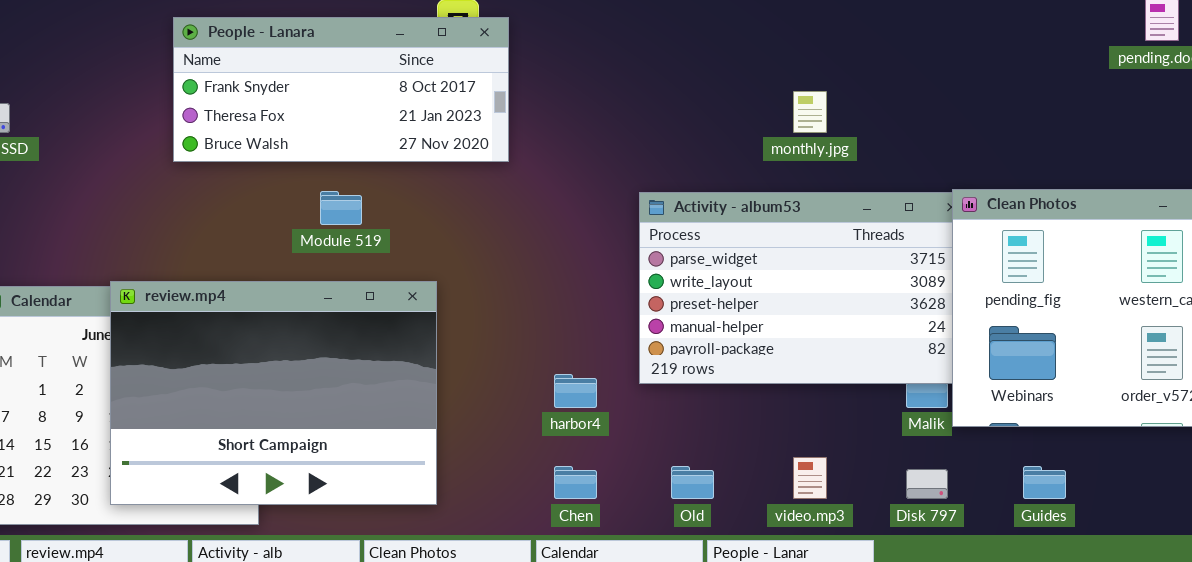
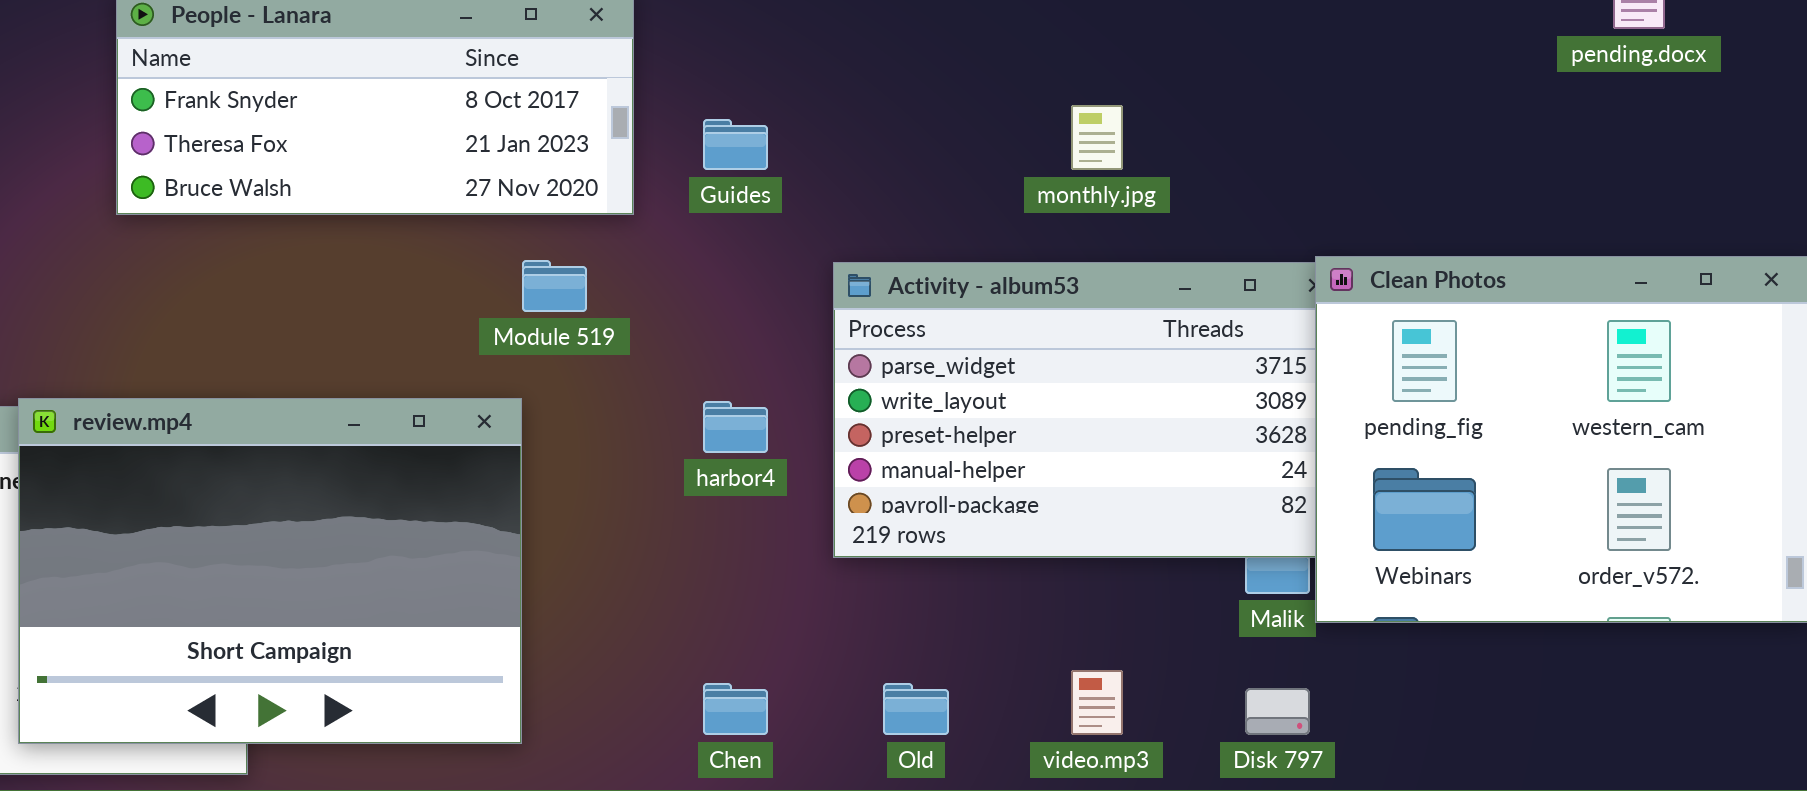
Module 519: [320,191,362,225] -> [522,260,587,312], moved
harbor4: [554,374,597,408] -> [703,401,768,453], moved
Guides: [1023,466,1066,499] -> [703,119,768,170], moved

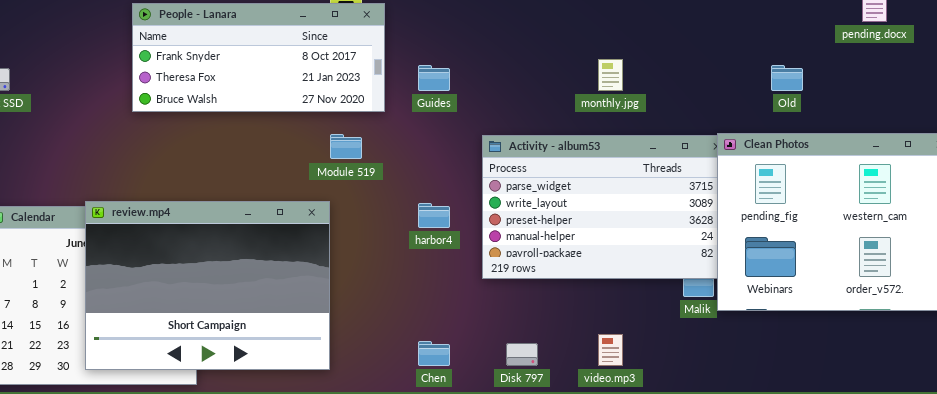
Old: [883,683,949,735] -> [771,65,803,91], moved
Disk 797: [1245,688,1310,735] -> [506,343,538,366], moved

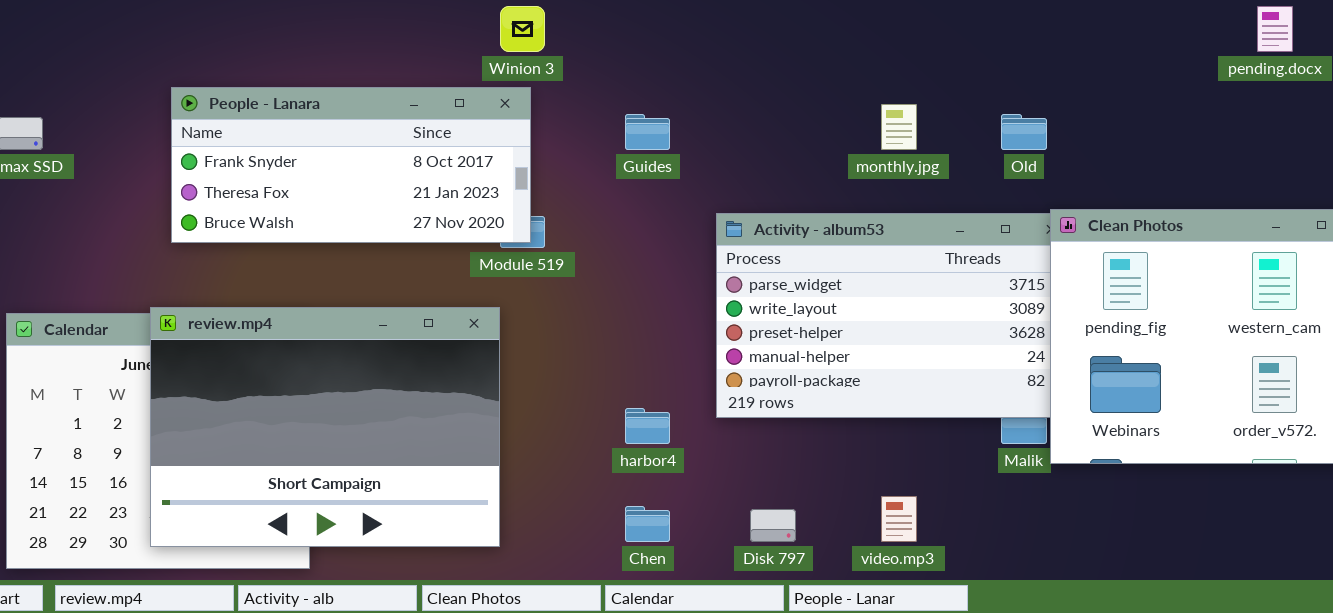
People - Lanara: [132,3,385,112] -> [171,87,531,243], moved
Old: [771,65,803,91] -> [1001,114,1047,150], moved
harbor4: [418,203,450,228] -> [625,408,670,444], moved

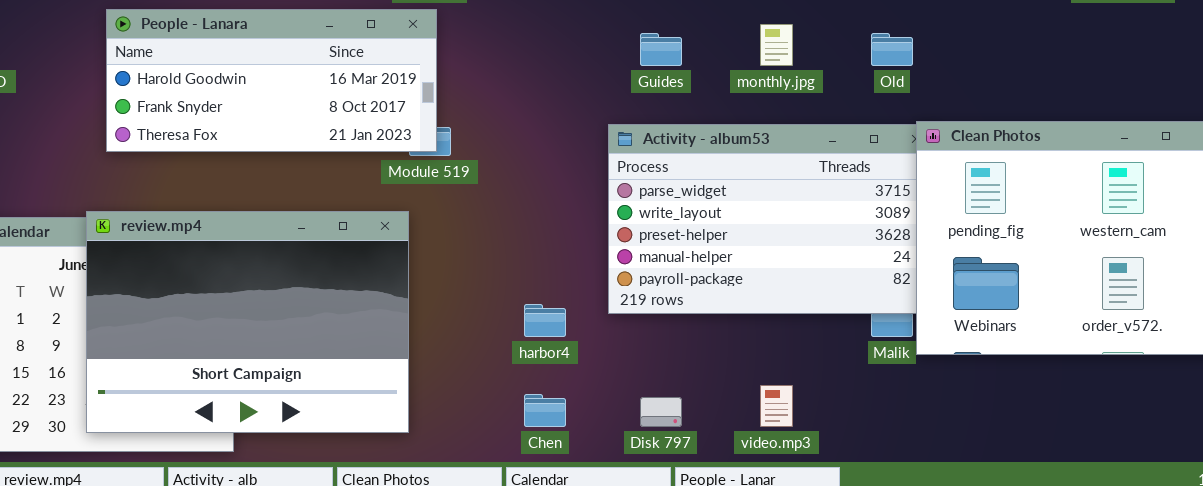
People - Lanara: [171,87,531,243] -> [106,9,437,152], scrolled up 1 row
Guides: [625,114,670,150] -> [640,33,682,66], moved

